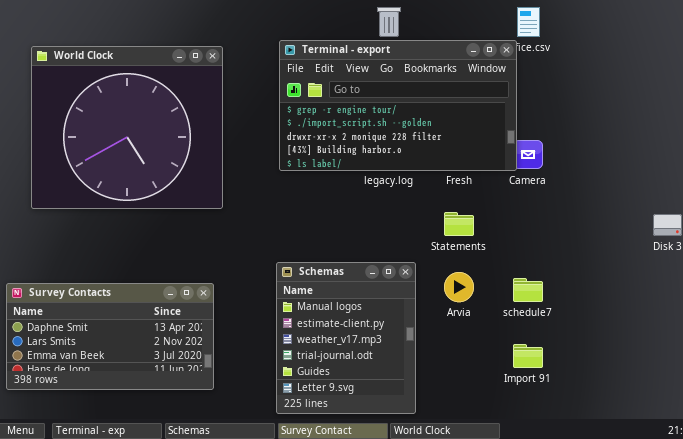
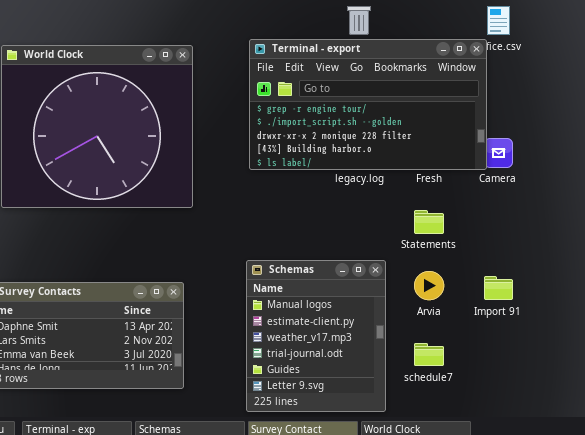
schedule7: [513,278,543,302] -> [414,343,444,366], moved
Import 91: [513,344,543,368] -> [484,276,513,300], moved

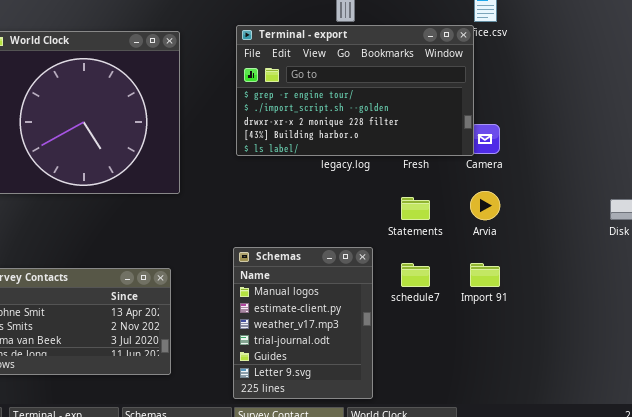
Arvia: [414,271,444,300] -> [470,191,500,220], moved
schedule7: [414,343,444,366] -> [401,263,430,287], moved

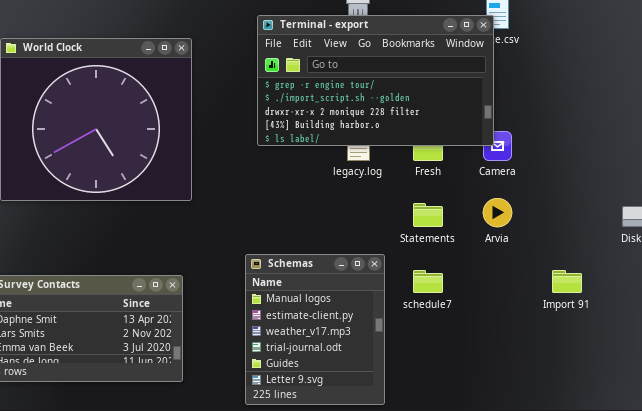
Terminal - export: [236,25,474,156] -> [257,15,494,146], moved
Import 91: [470,263,500,287] -> [552,270,582,293], moved

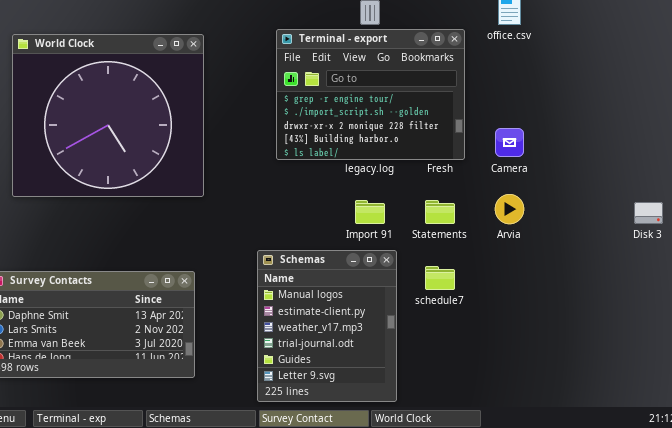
Terminal - export: [257,15,494,146] -> [276,29,465,160], moved, resized
Import 91: [552,270,582,293] -> [355,200,385,224], moved

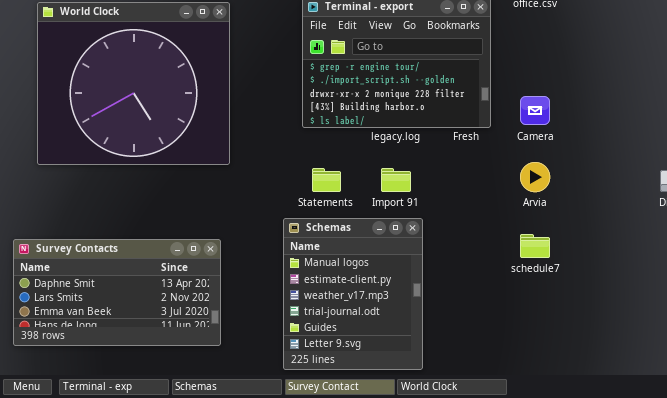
Statements: [425,200,455,224] -> [312,168,341,192], moved
schedule7: [425,266,455,290] -> [520,234,550,258], moved

